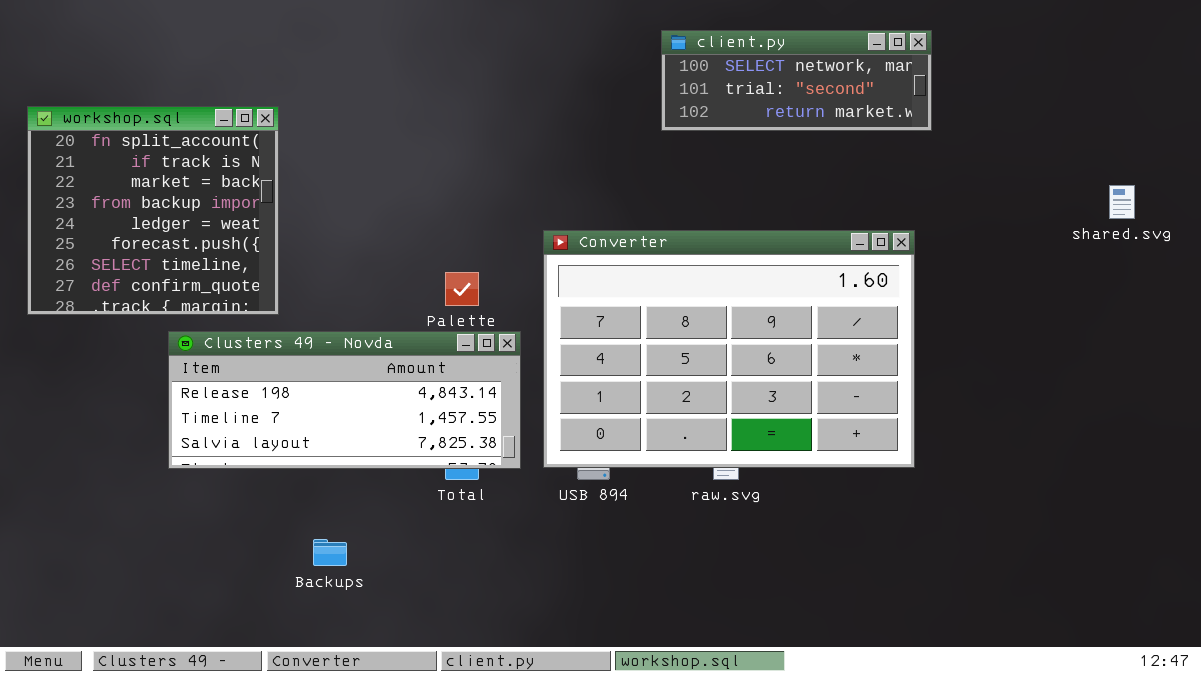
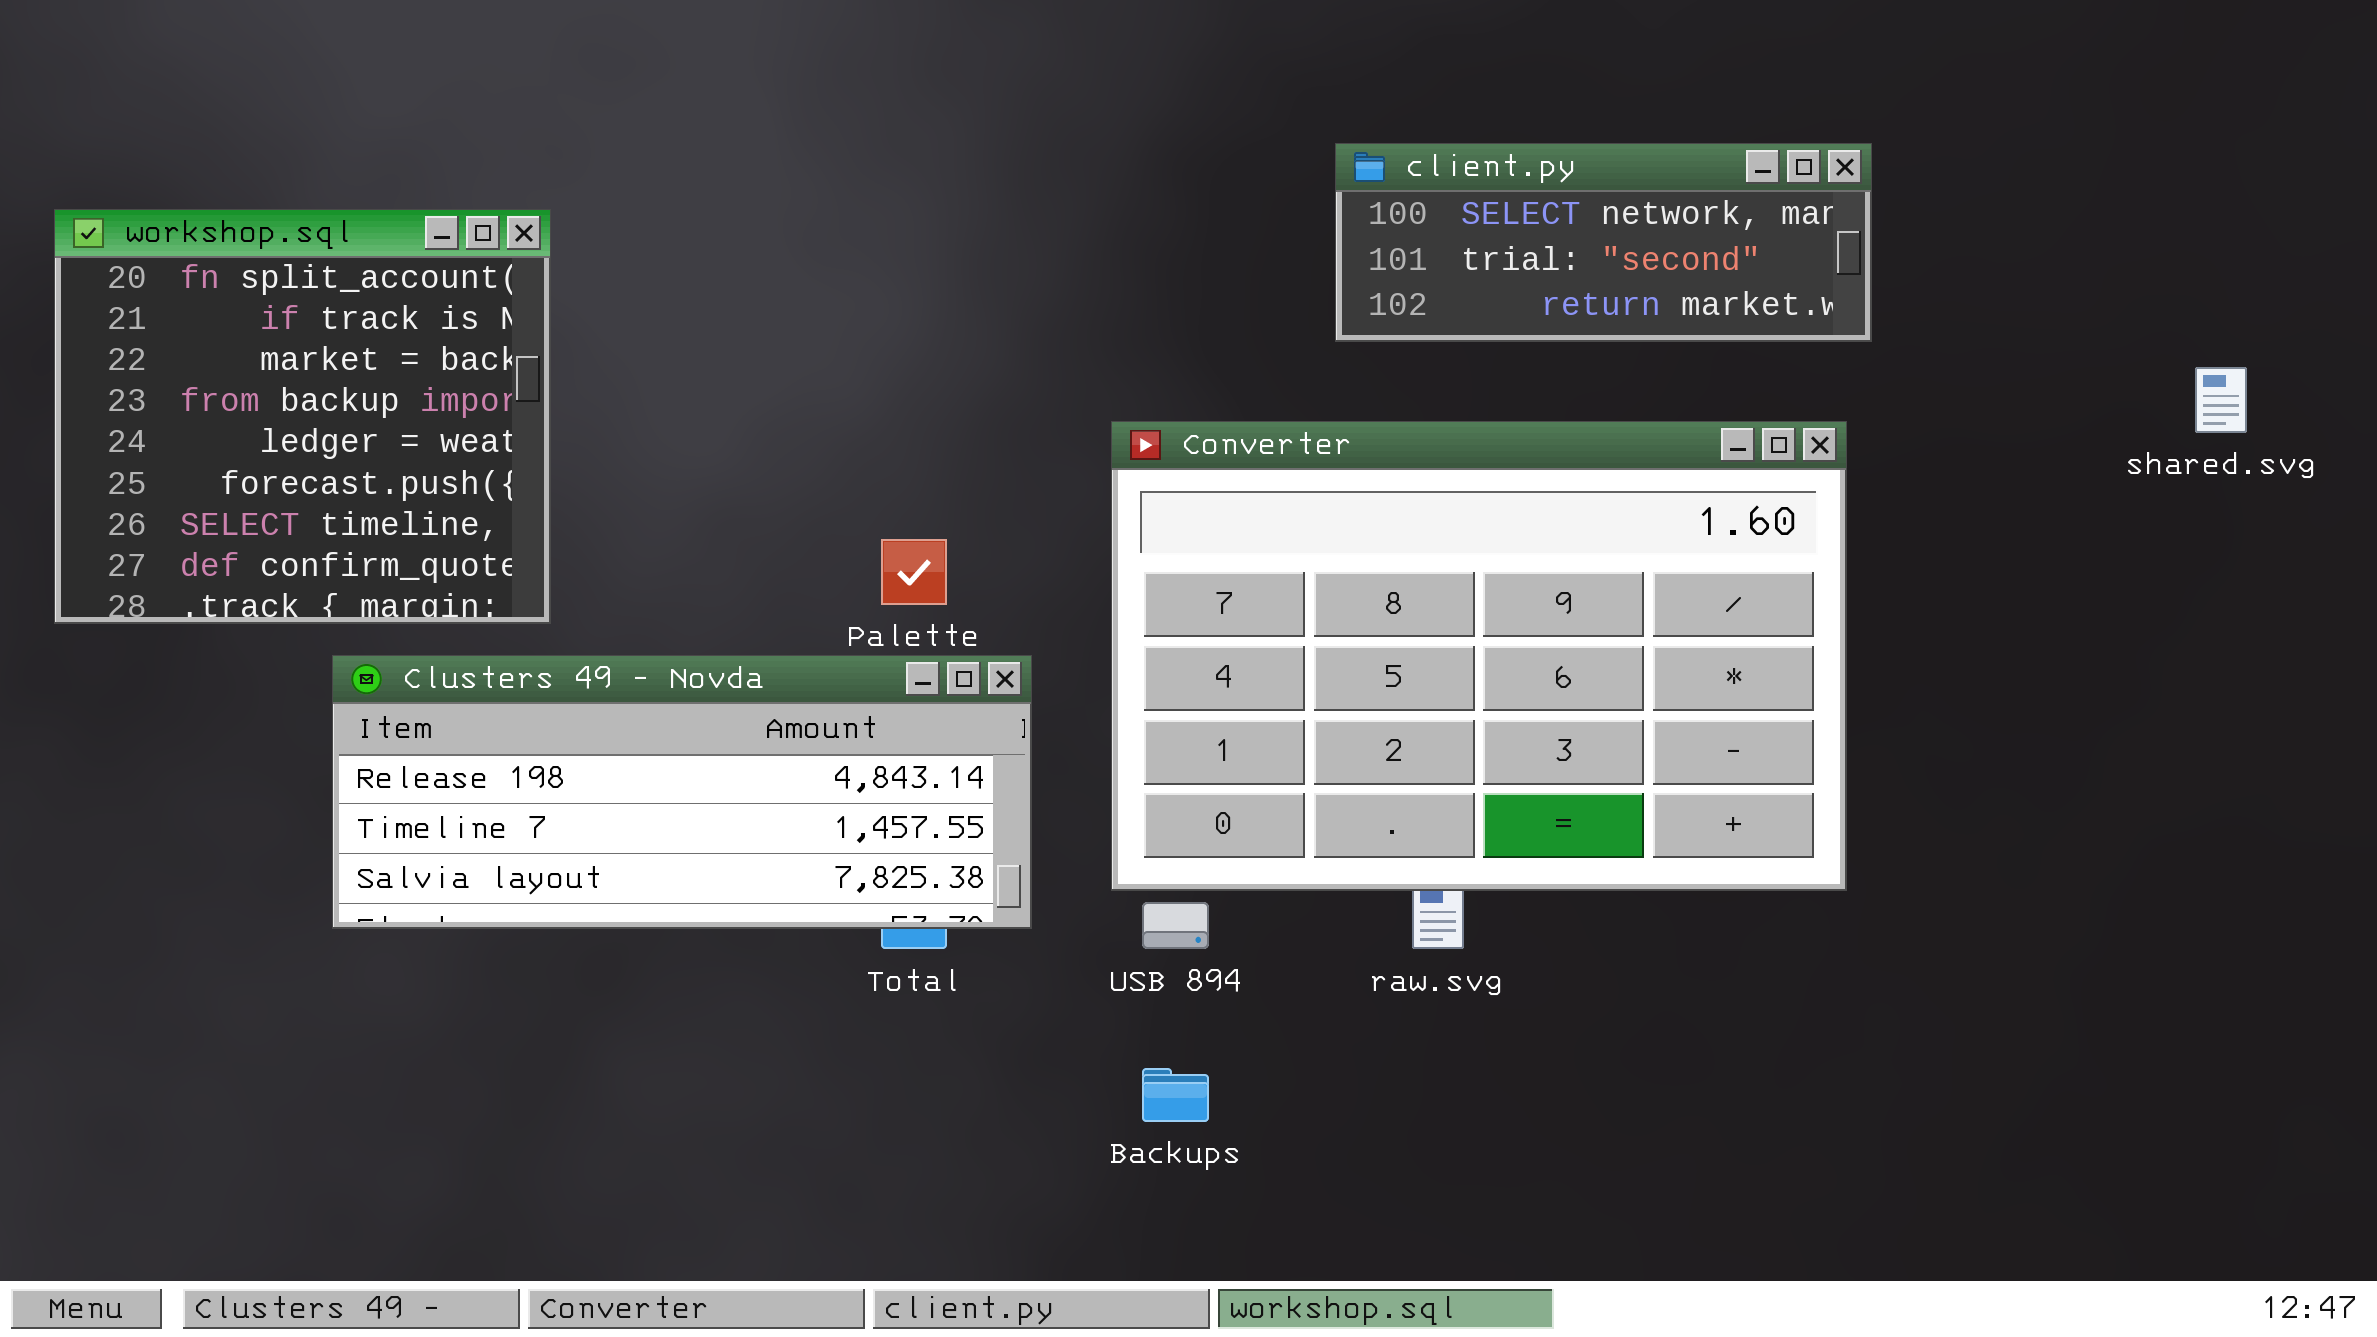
client.py: [661,30,932,131] -> [1335,143,1872,342], moved
Converter: [543,230,915,468] -> [1111,421,1847,891], moved
Backups: [313,539,347,566] -> [1142,1068,1209,1122], moved

